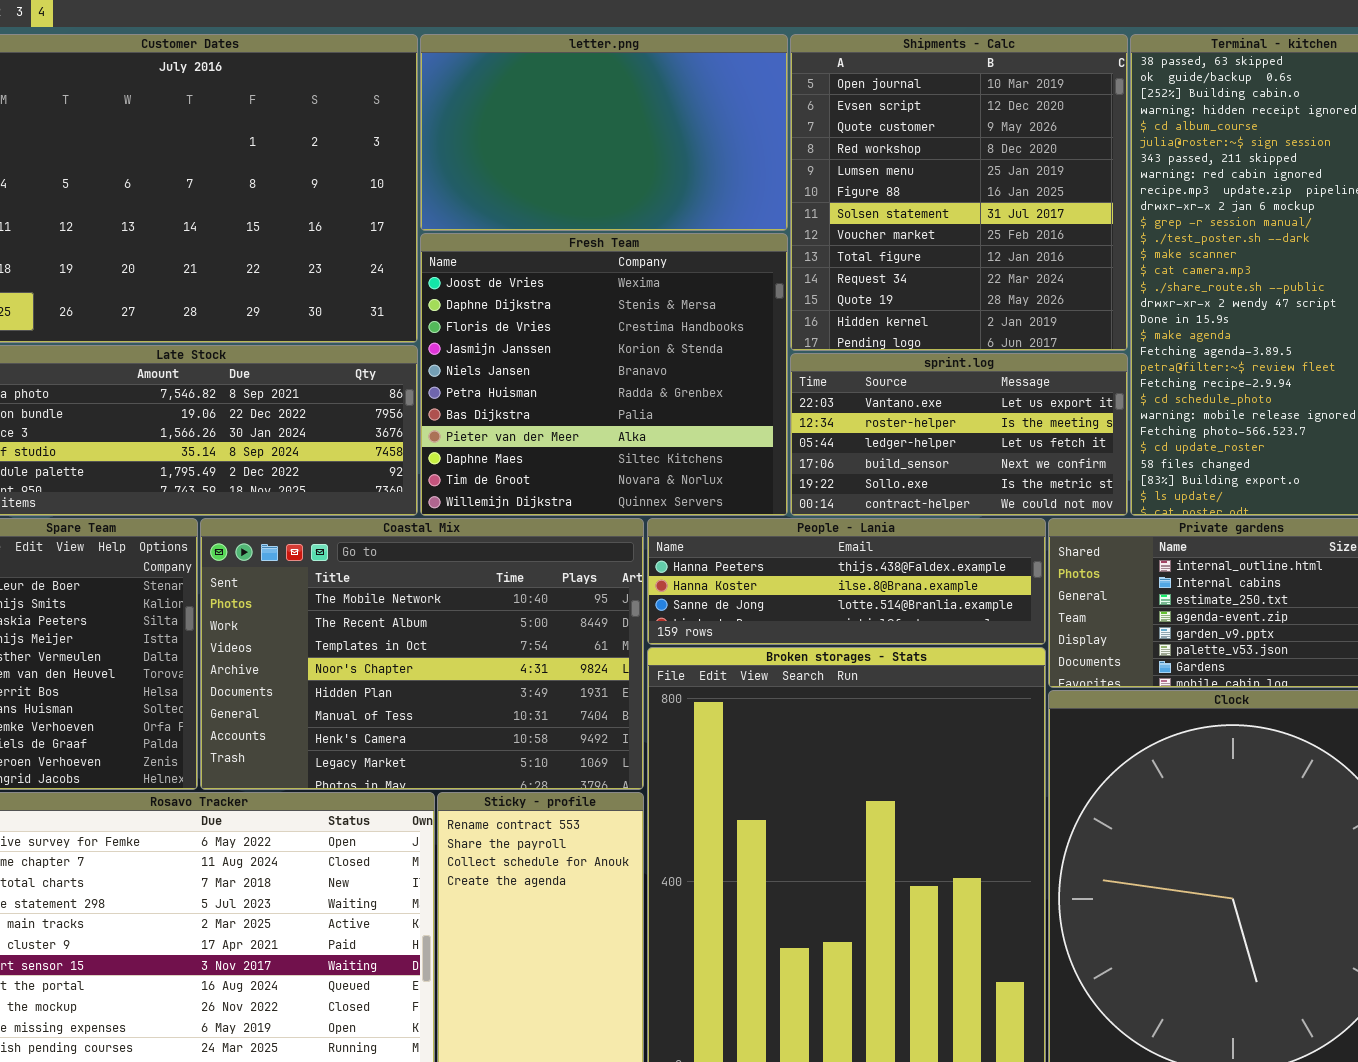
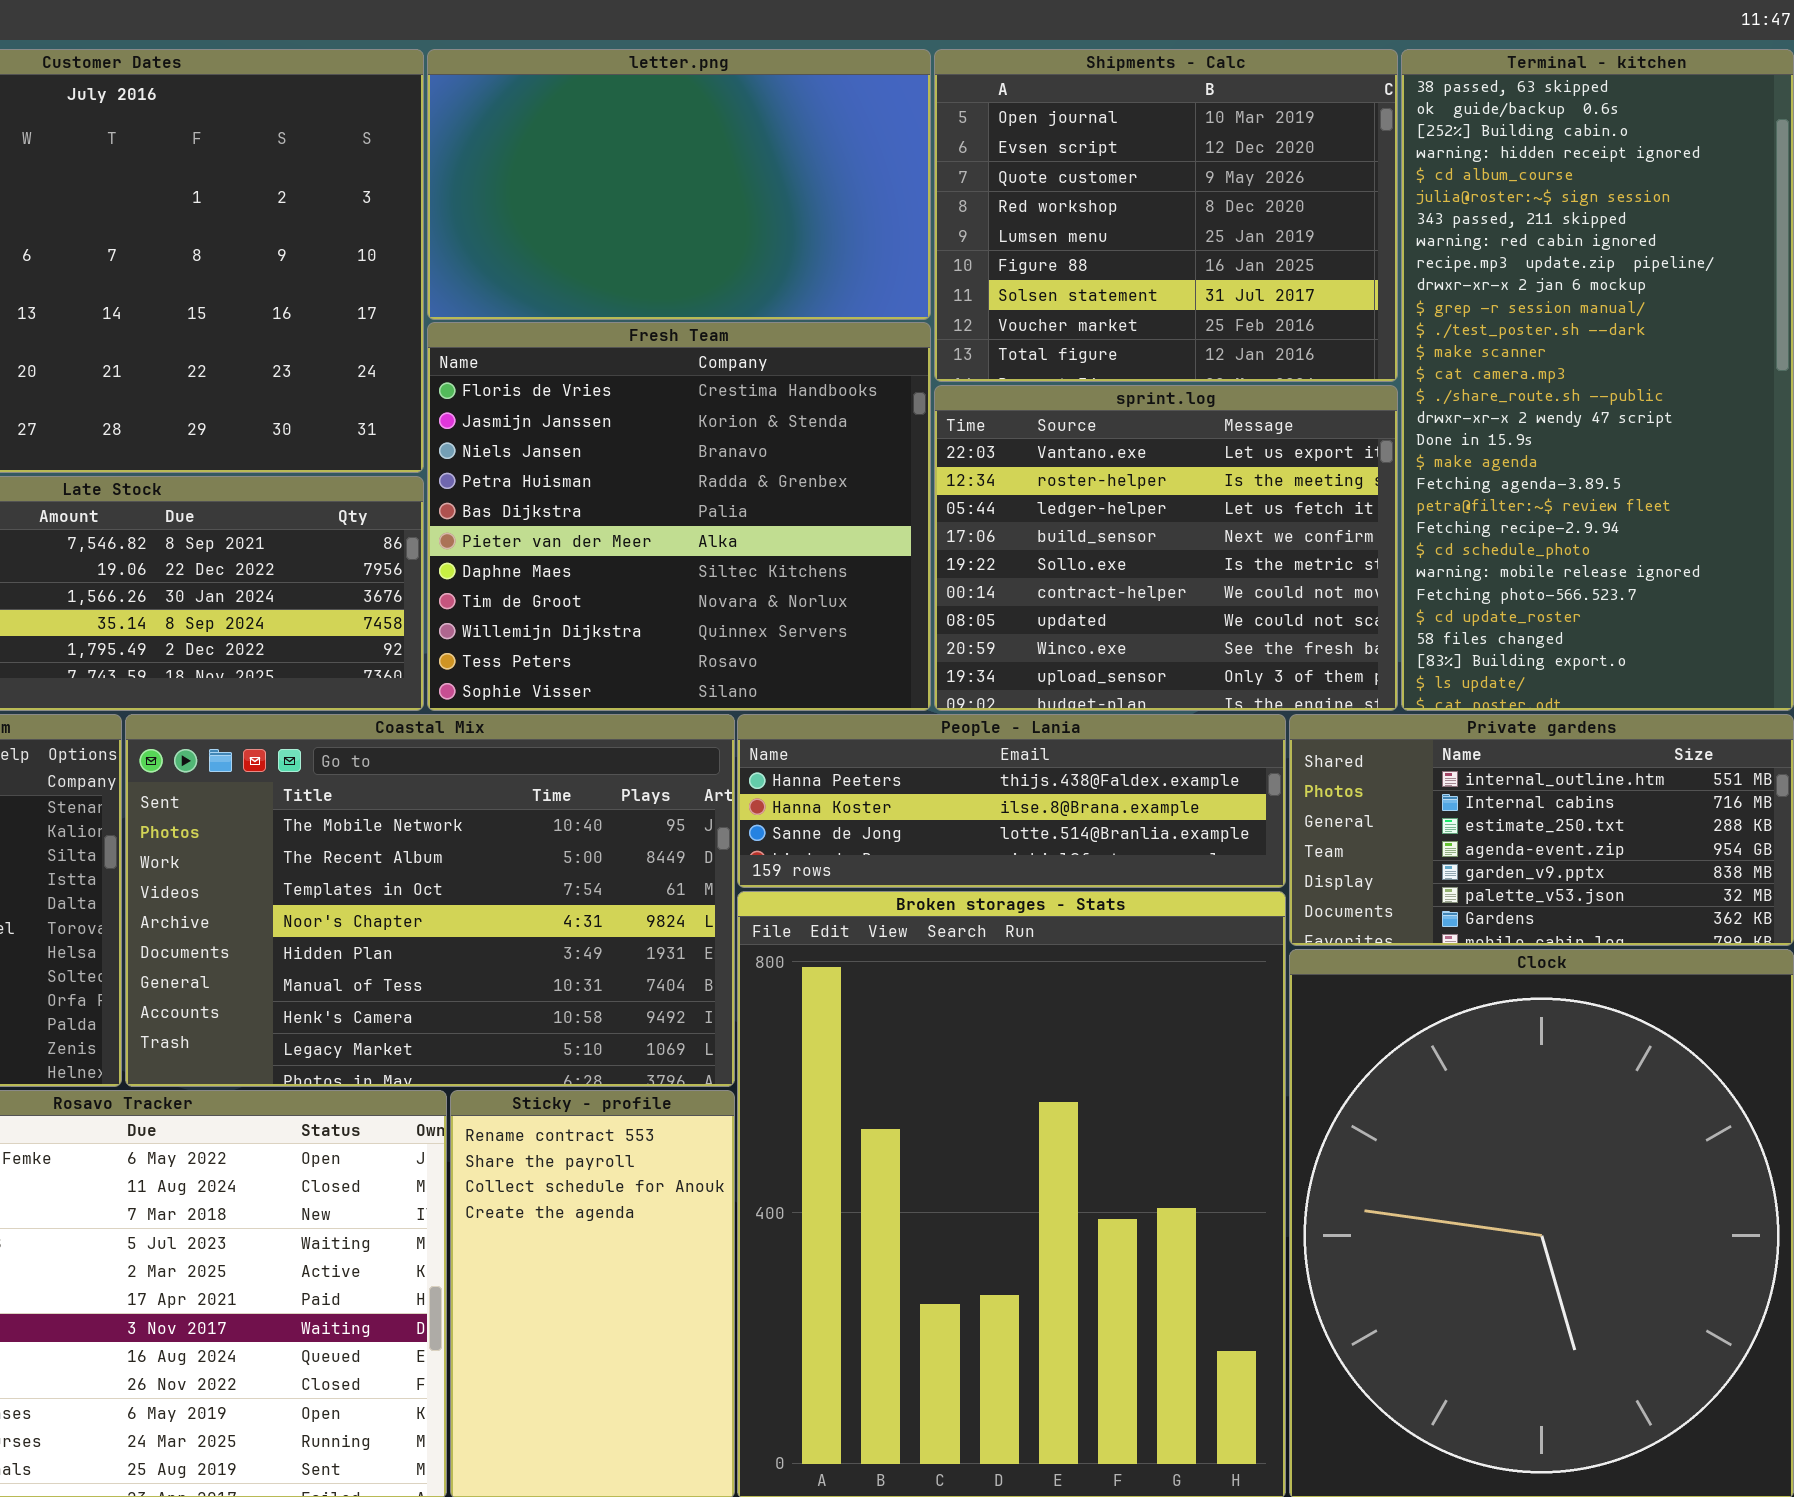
Shipments - Calc: [790,34,1128,351] -> [934,49,1398,382], resized
Fresh Team: [420,233,788,516] -> [427,322,931,711], scrolled down 2 rows
sprint.log: [790,353,1128,516] -> [934,385,1398,711], resized

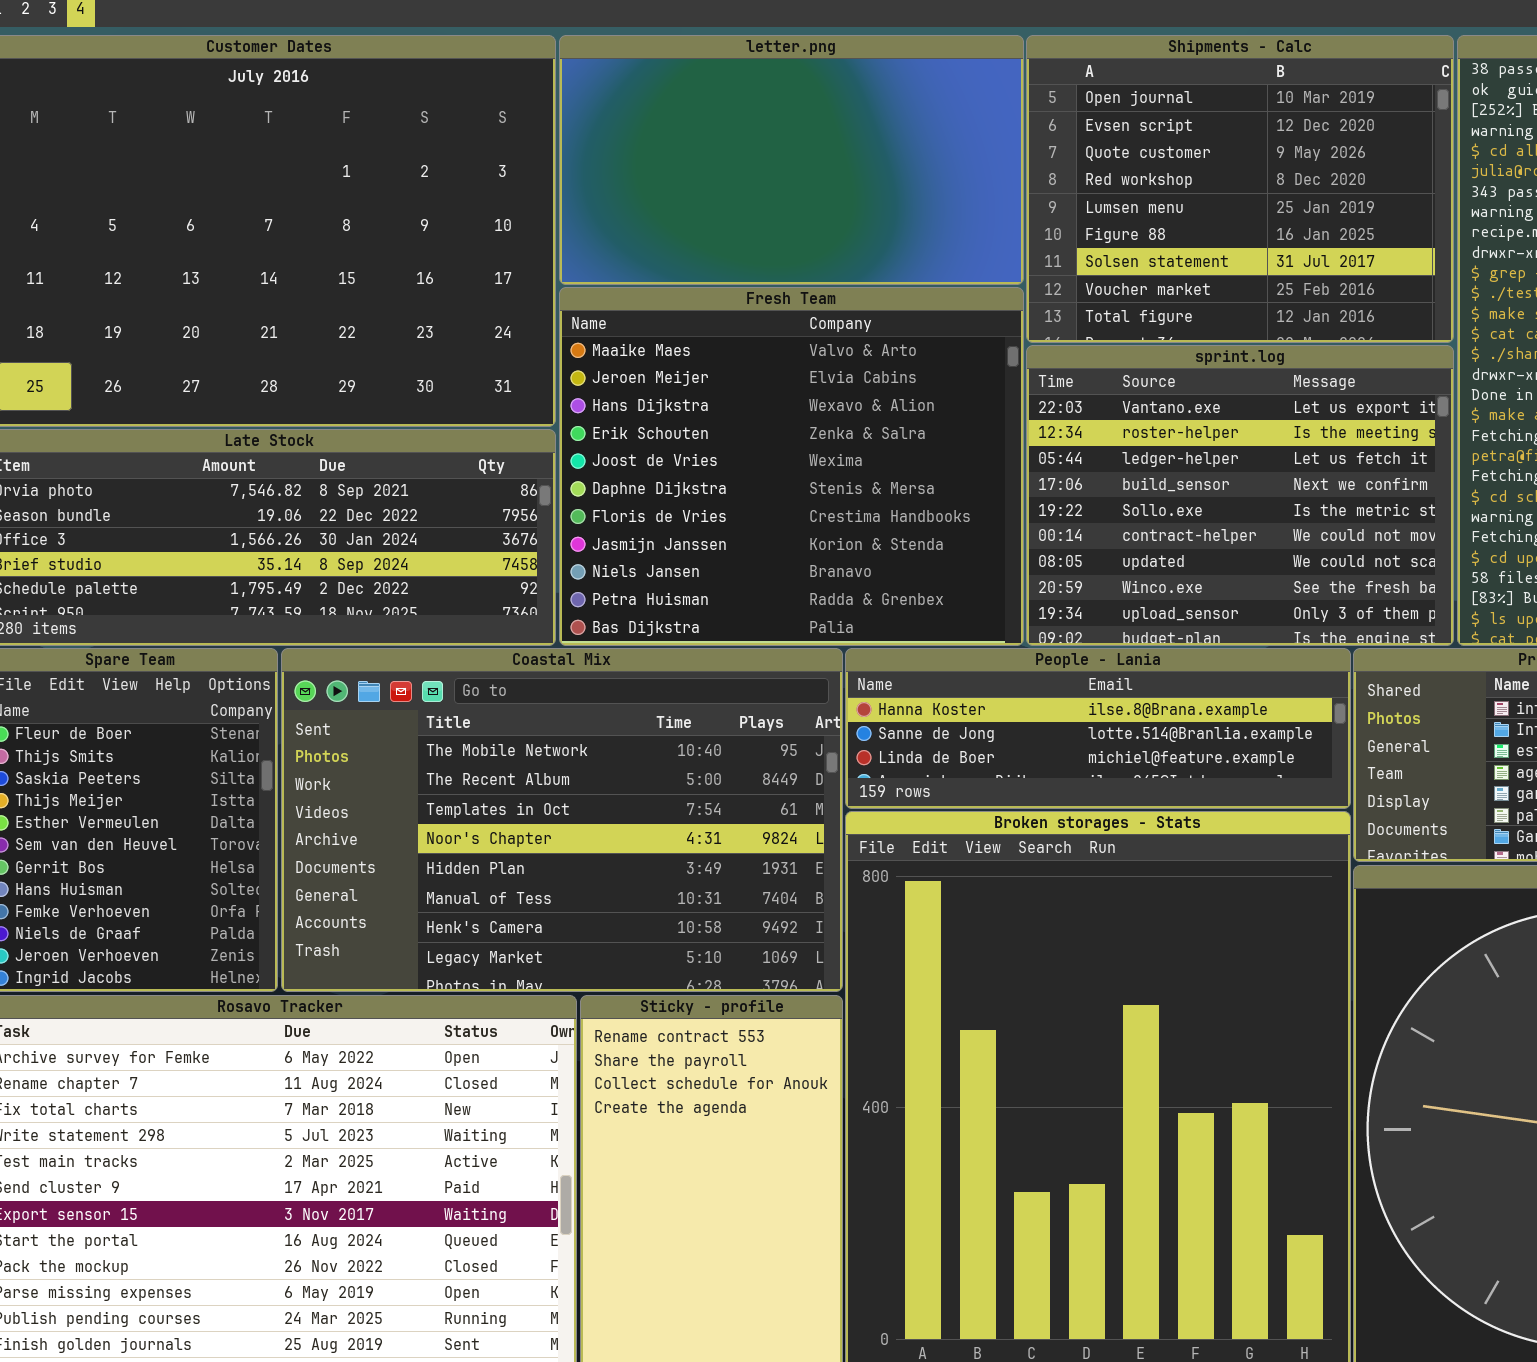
Fresh Team: [427,322,931,711] -> [559,287,1024,646], scrolled up 6 rows
People - Lania: [737,714,1286,888] -> [845,648,1351,809], scrolled down 1 row

